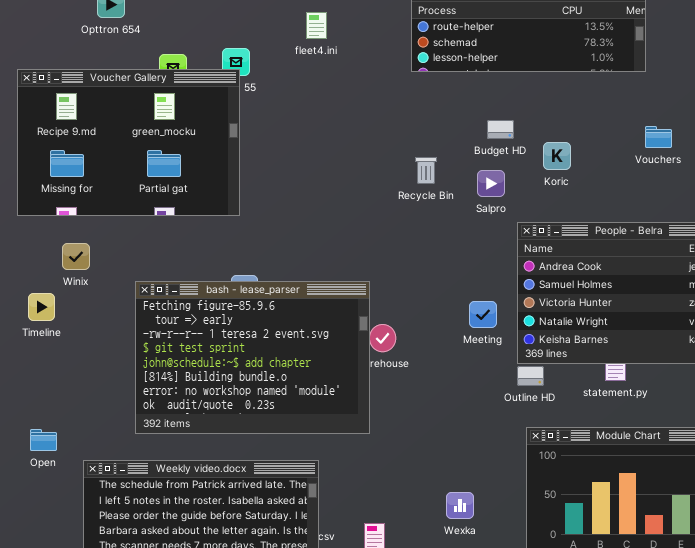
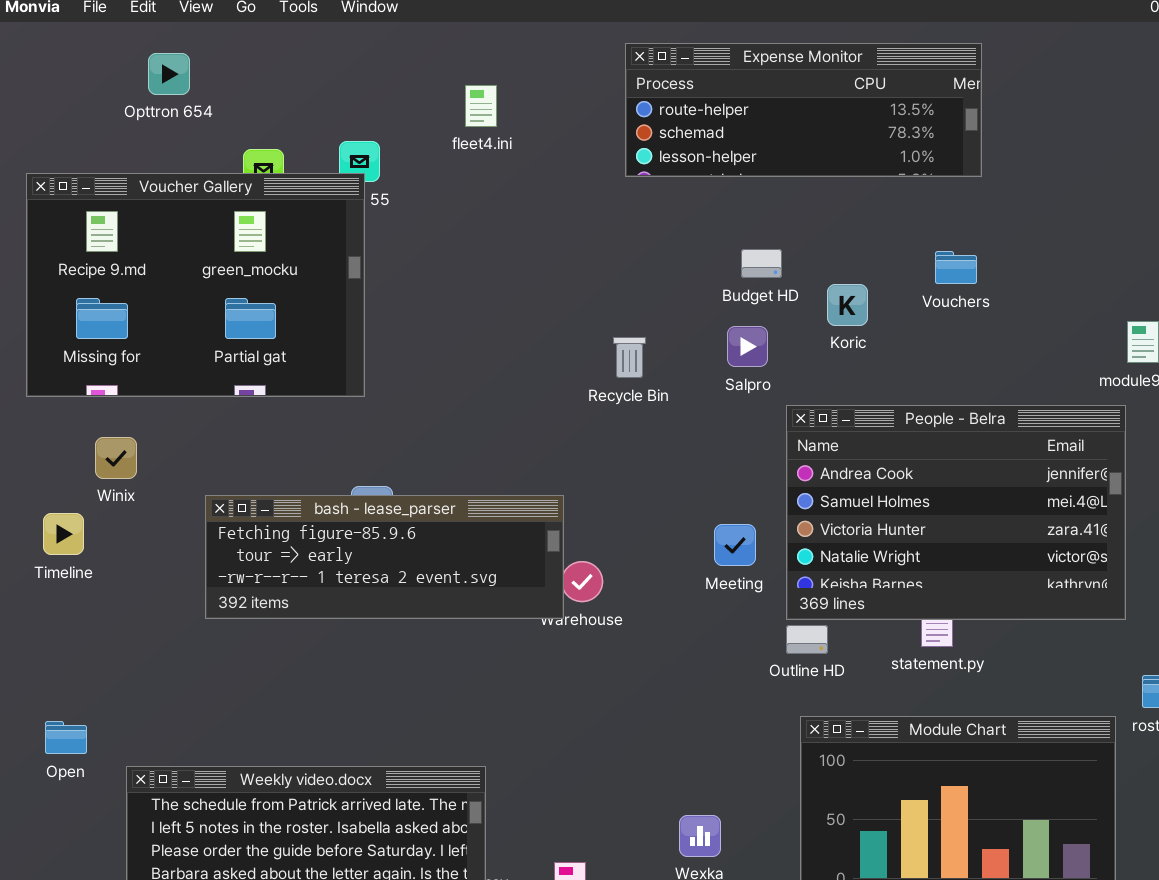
Vouchers: [645,126,672,148] -> [935,251,977,284], moved
Recycle Bin: [415,157,437,184] -> [613,337,646,378], moved
bash - lease_parser: [135,281,370,434] -> [205,495,564,619], resized

